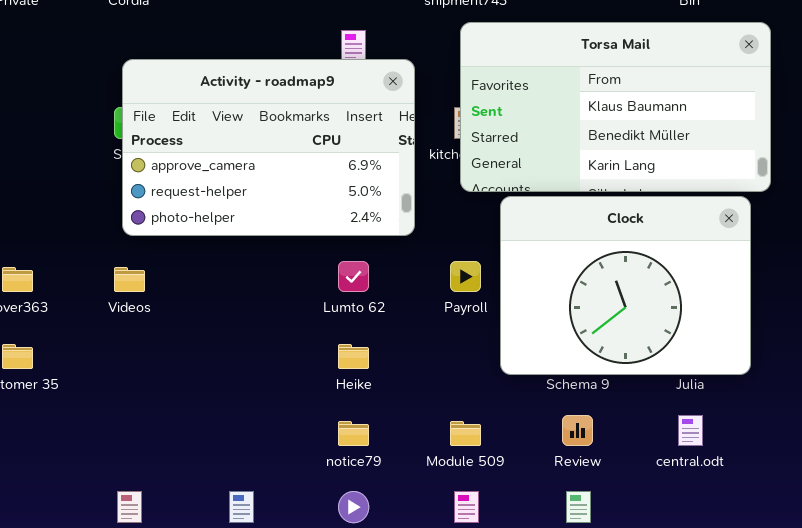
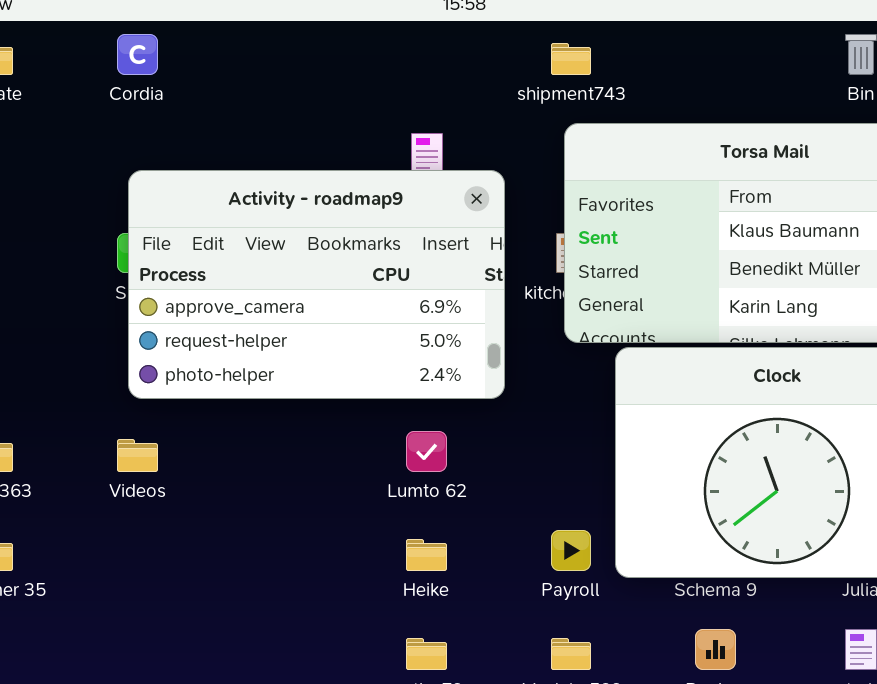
Payroll: [450,261,481,292] -> [551,530,591,571], moved

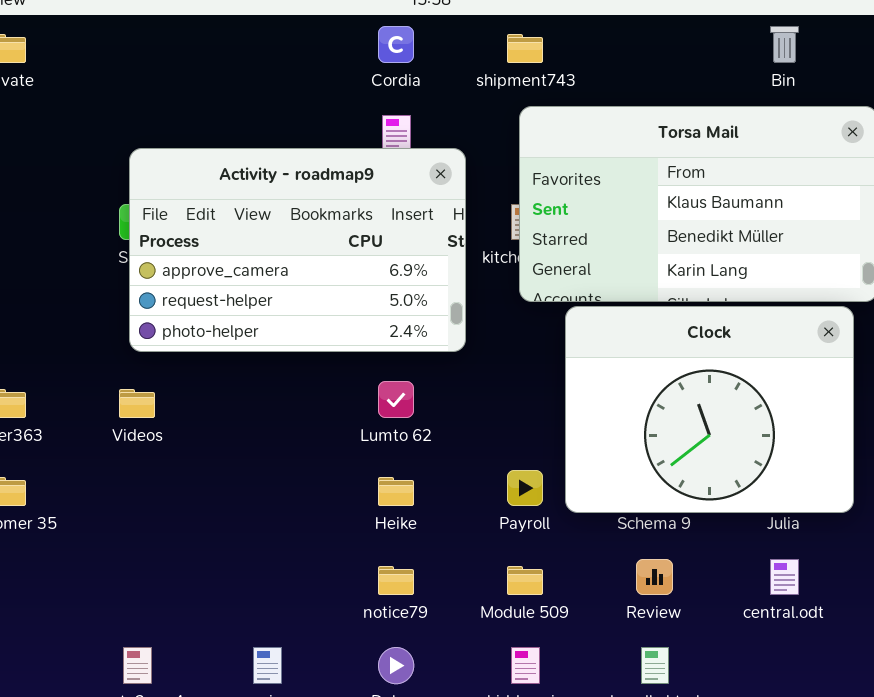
Cordia: [117,34,158,75] -> [378,26,414,63], moved

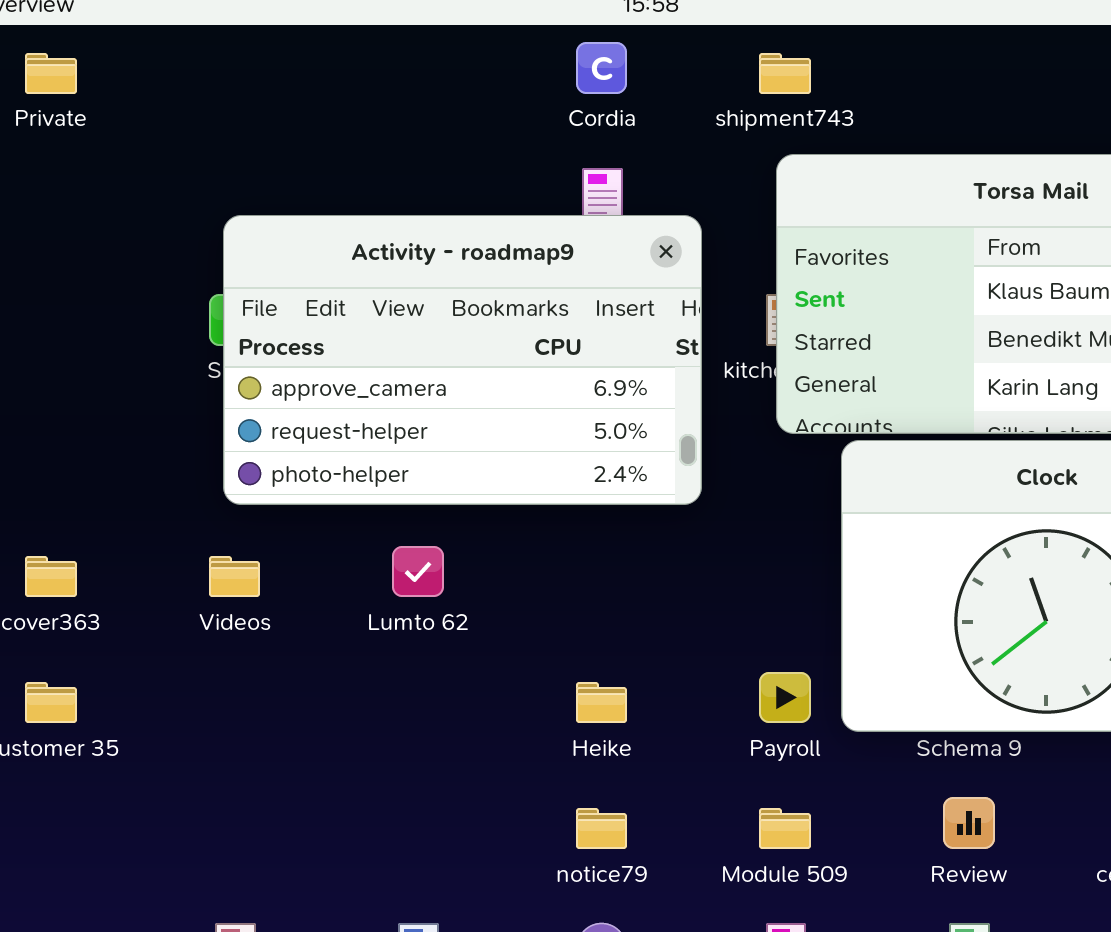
Lumto 62: [378,381,414,418] -> [392,546,444,597], moved

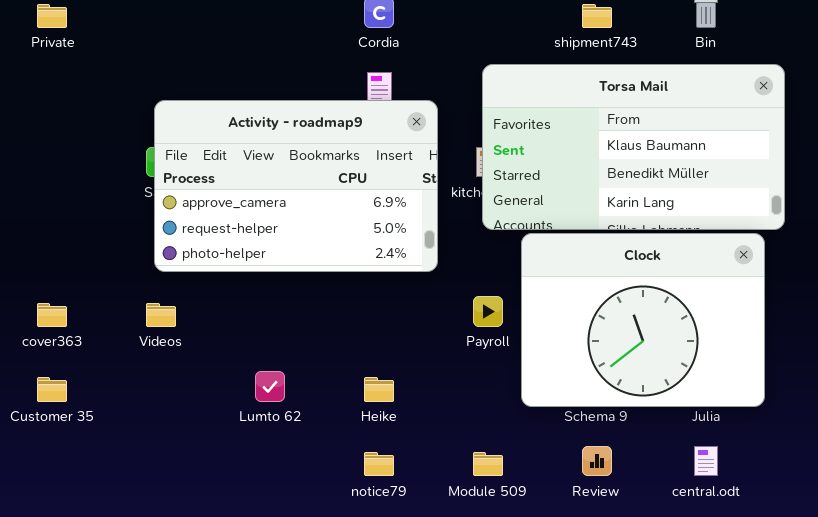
shipment743: [759,53,811,94] -> [582,4,612,28], moved
Lumto 62: [392,546,444,597] -> [255,371,285,402], moved
Payroll: [759,672,811,723] -> [473,296,503,327], moved

